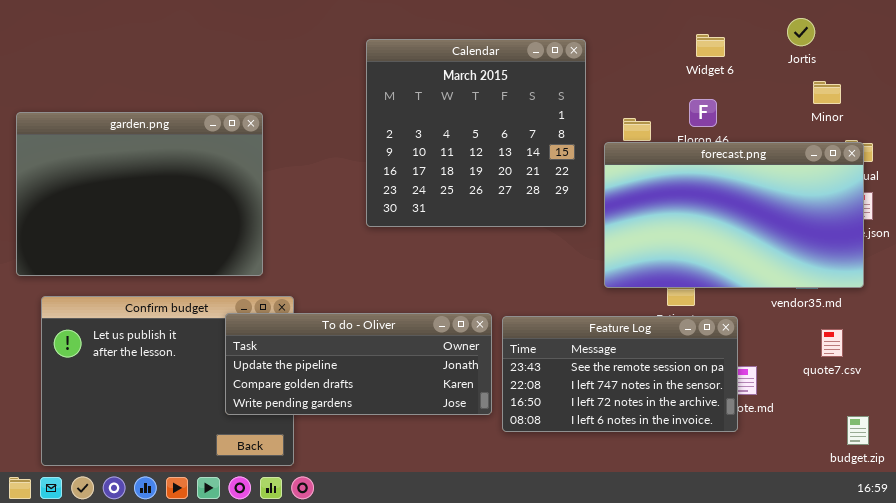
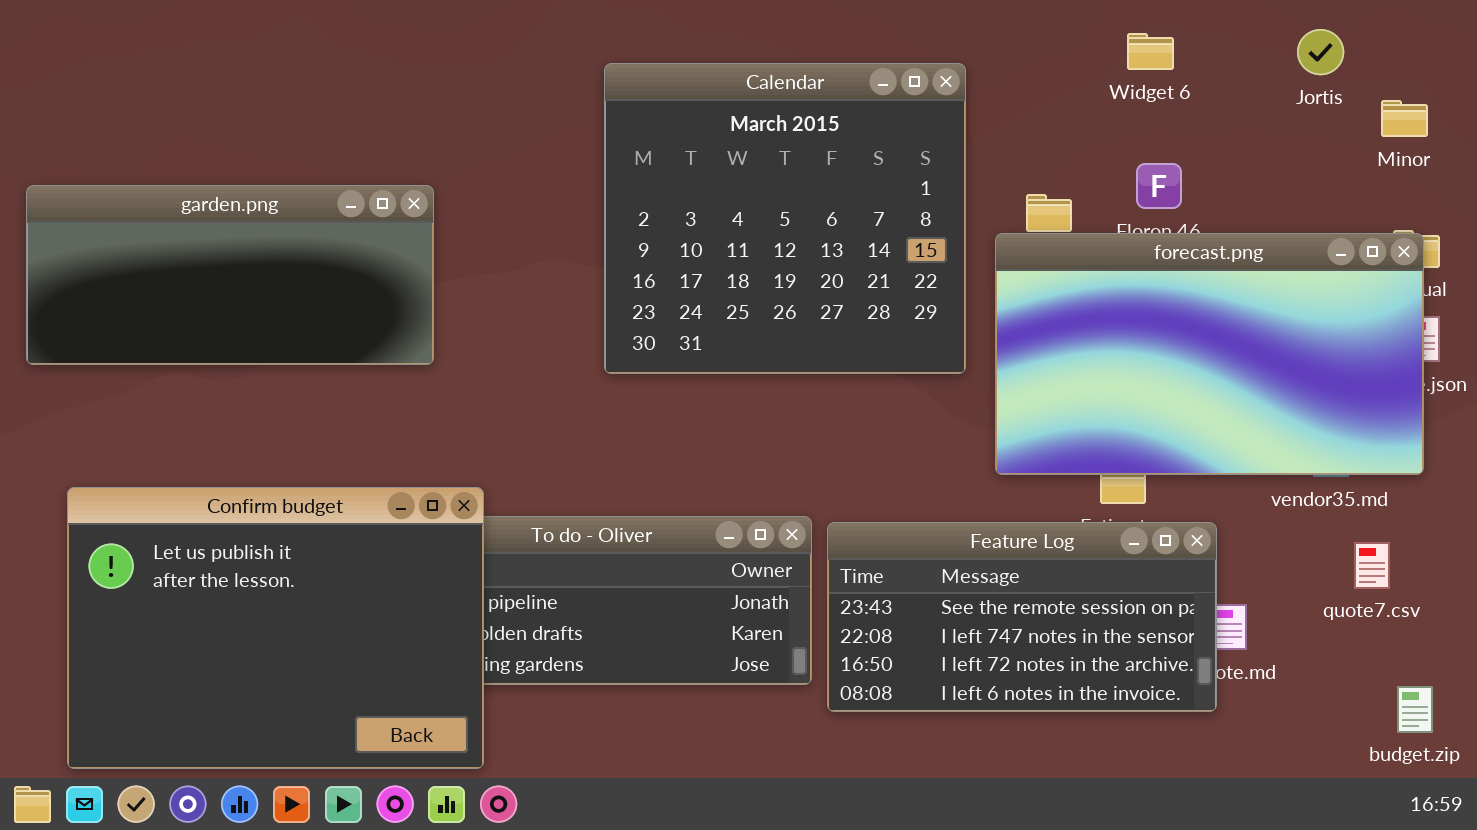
Widget 6: [696,34,725,57] -> [1127,33,1174,70], moved
Minor: [813,81,841,104] -> [1381,100,1428,137], moved
garden.png: [16,112,263,276] -> [26,185,434,365], resized
Confirm budget: [41,296,294,466] -> [67,487,484,769], raised

